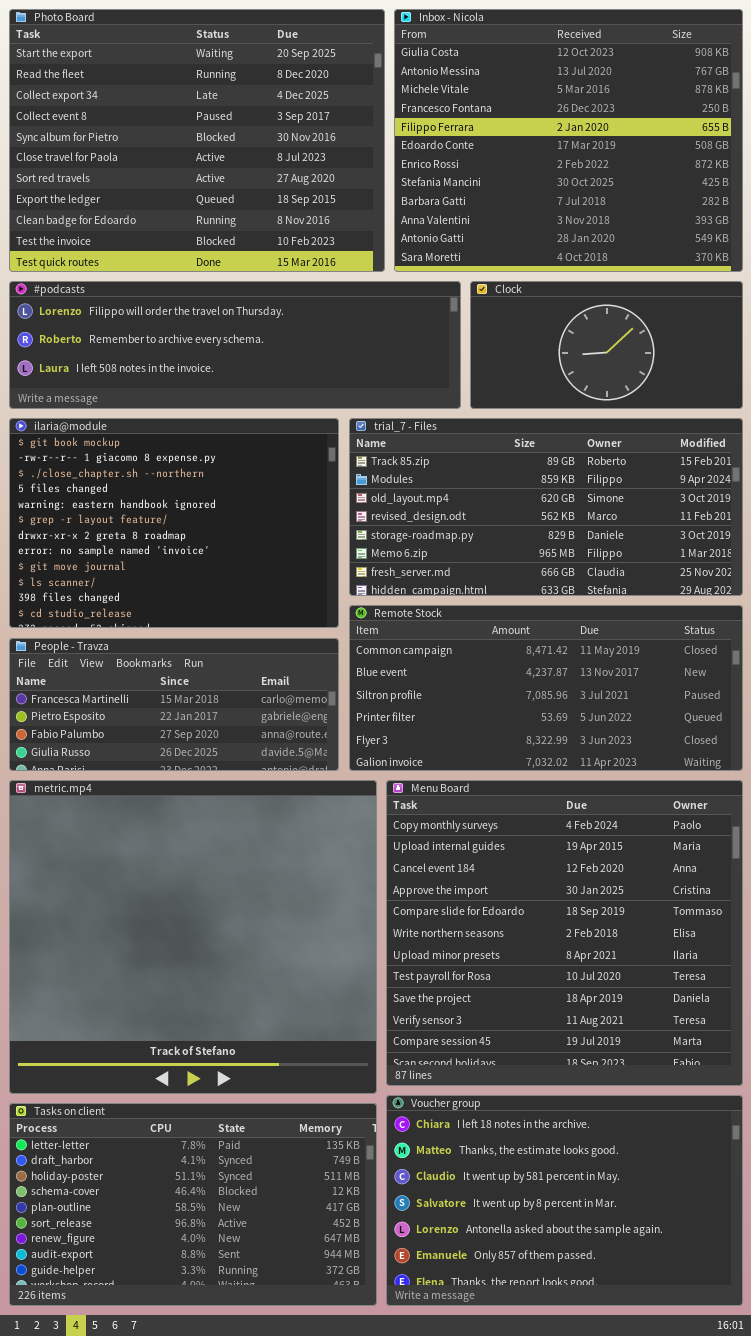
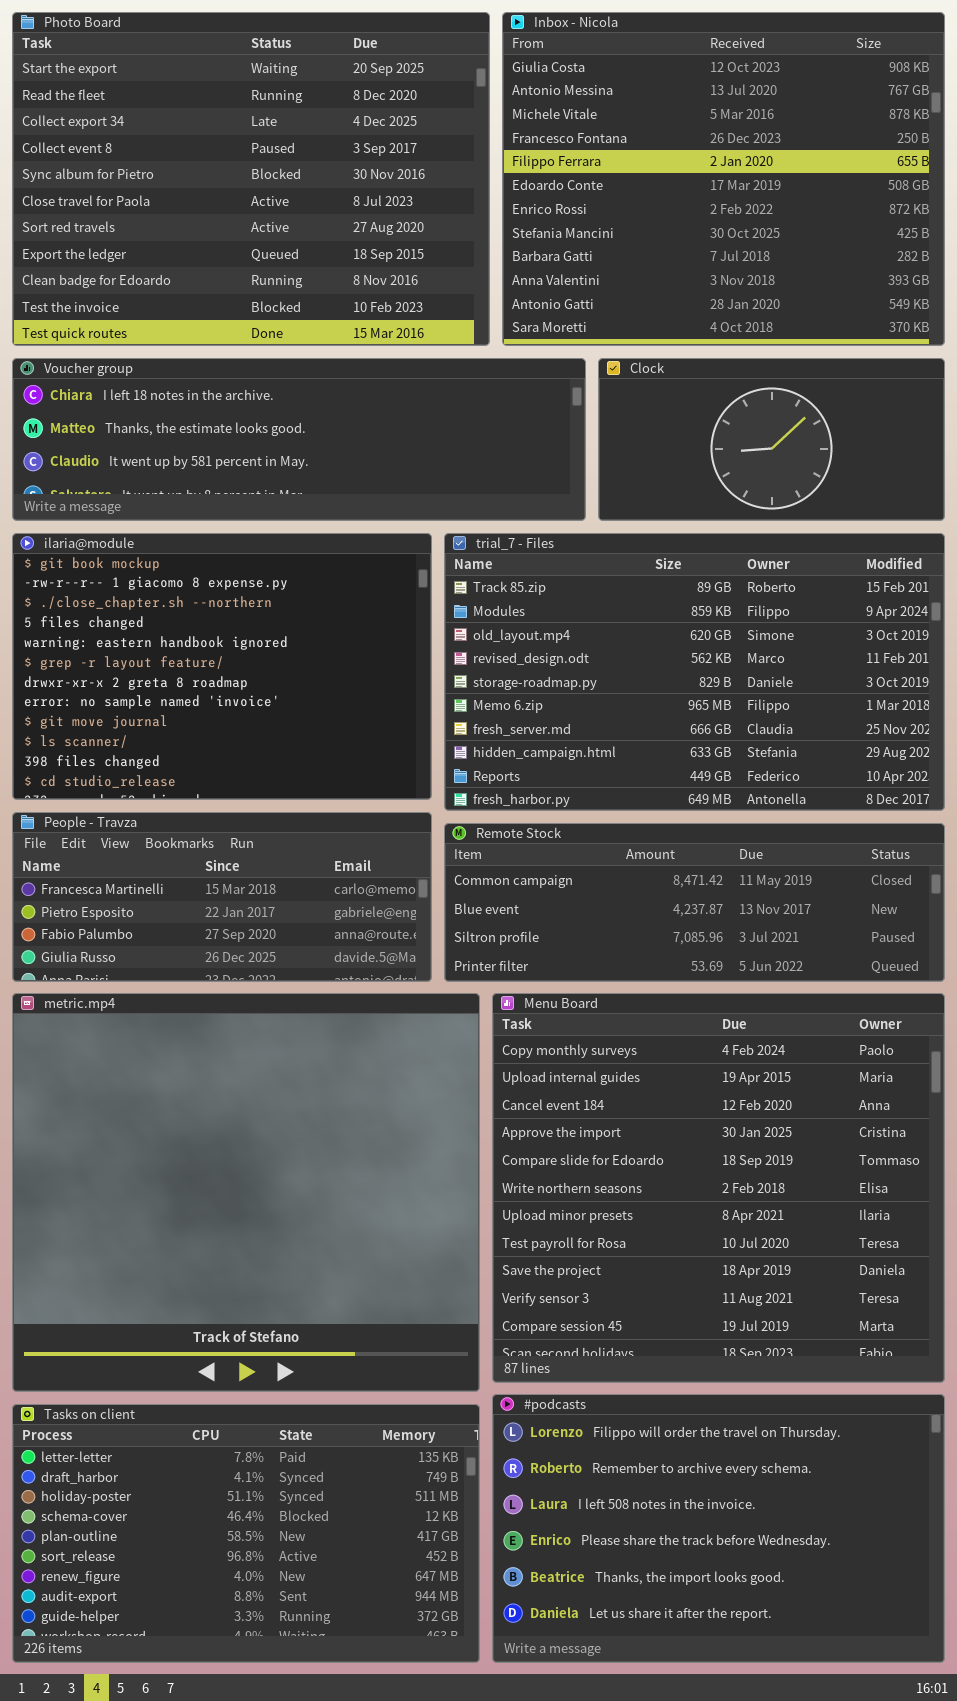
#podcasts: [9,281,461,409] -> [492,1394,945,1663], moved, resized
trial_7 - Files: [349,418,743,596] -> [444,533,945,811], resized
Remote Stock: [349,605,743,771] -> [444,823,945,982], resized
Voucher group: [386,1095,743,1306] -> [12,358,586,521], moved, resized

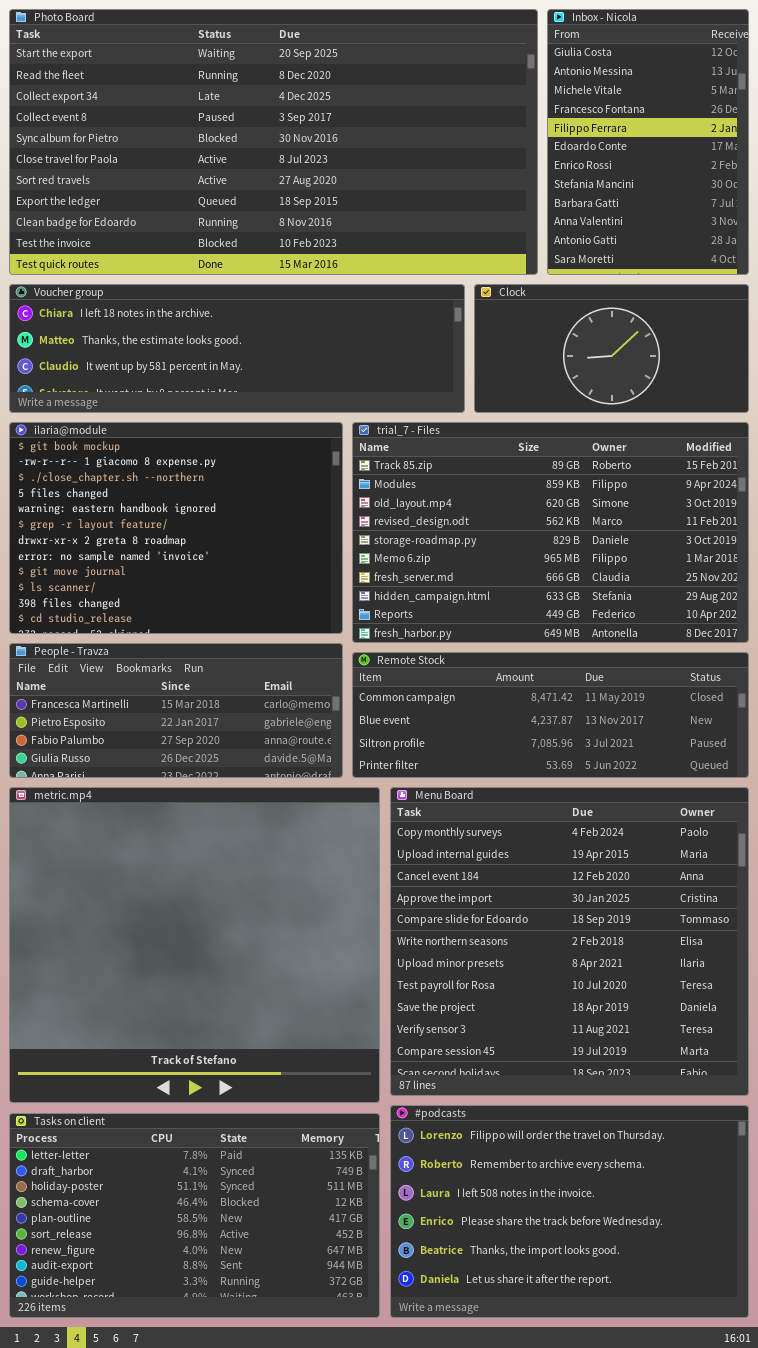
Photo Board: [12,12,490,346] -> [9,9,538,275], resized
Inbox - Nicola: [502,12,945,346] -> [547,9,749,275], resized

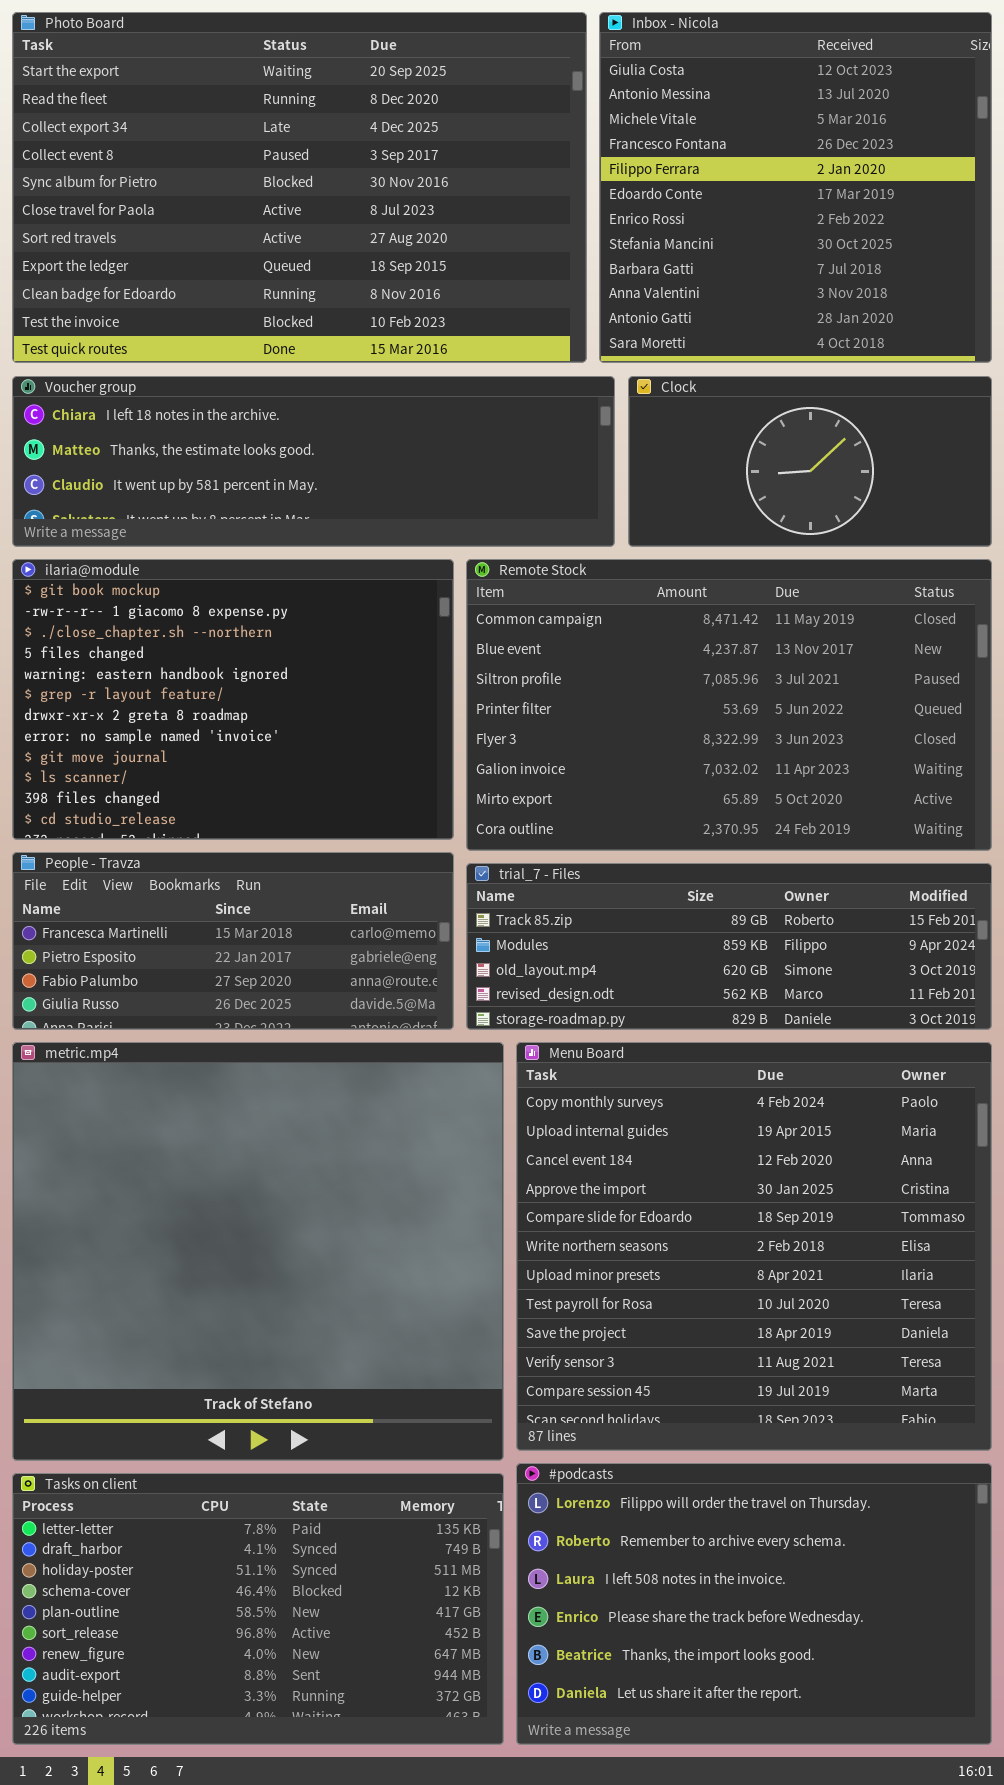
Photo Board: [9,9,538,275] -> [12,12,587,363], resized
Inbox - Nicola: [547,9,749,275] -> [599,12,992,363], resized
trial_7 - Files: [352,422,749,643] -> [466,863,992,1030], moved, resized
Remote Stock: [352,652,749,778] -> [466,559,992,851], moved, resized

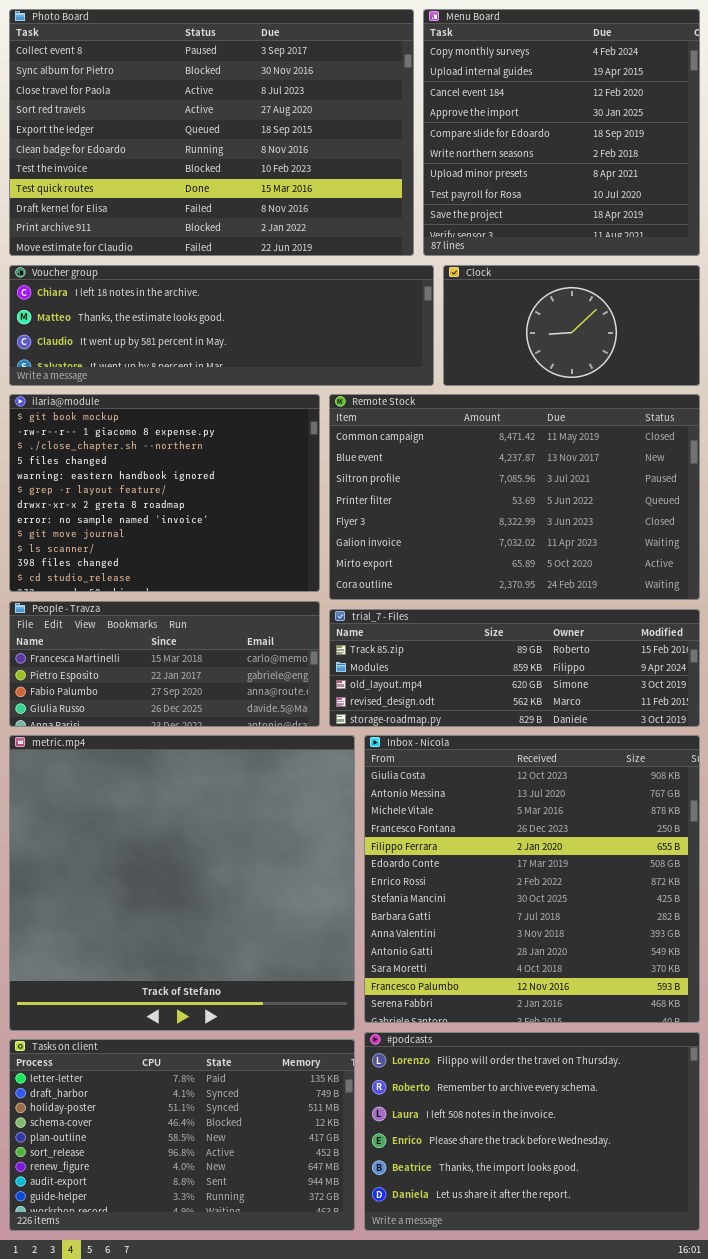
Photo Board: [12,12,587,363] -> [9,9,414,256], scrolled down 3 rows
Inbox - Nicola: [599,12,992,363] -> [364,735,700,1023], moved, resized
Menu Board: [516,1042,992,1451] -> [423,9,700,256], moved, resized

